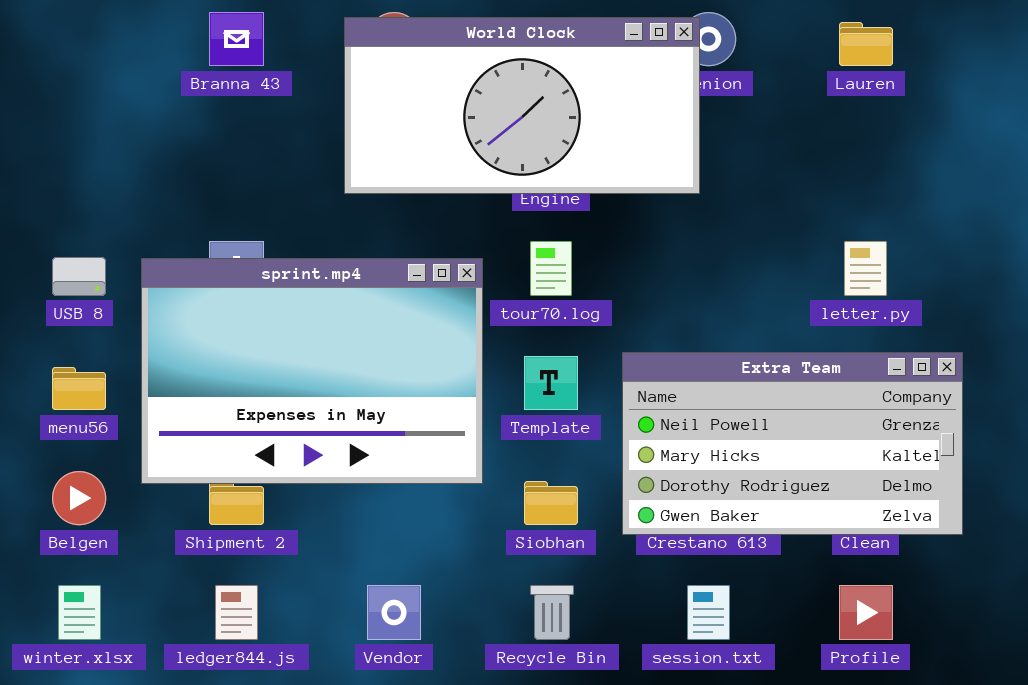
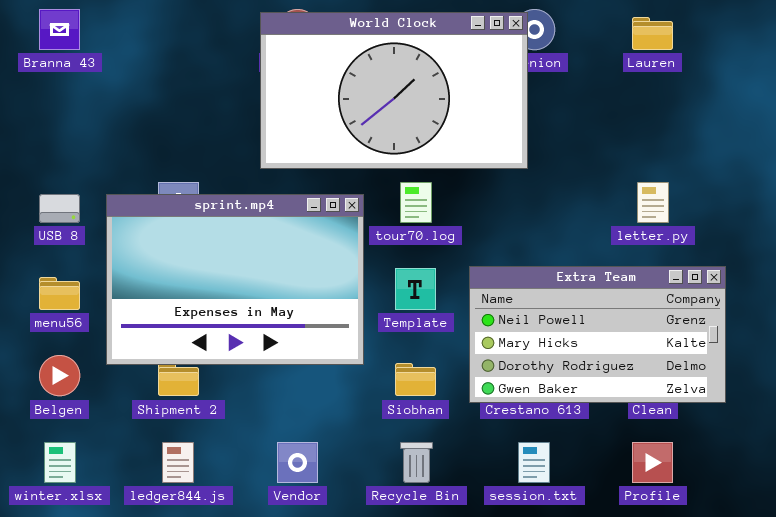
Branna 43: [209,12,264,66] -> [39,9,80,50], moved
World Clock: [344,17,700,194] -> [260,12,528,169], resized

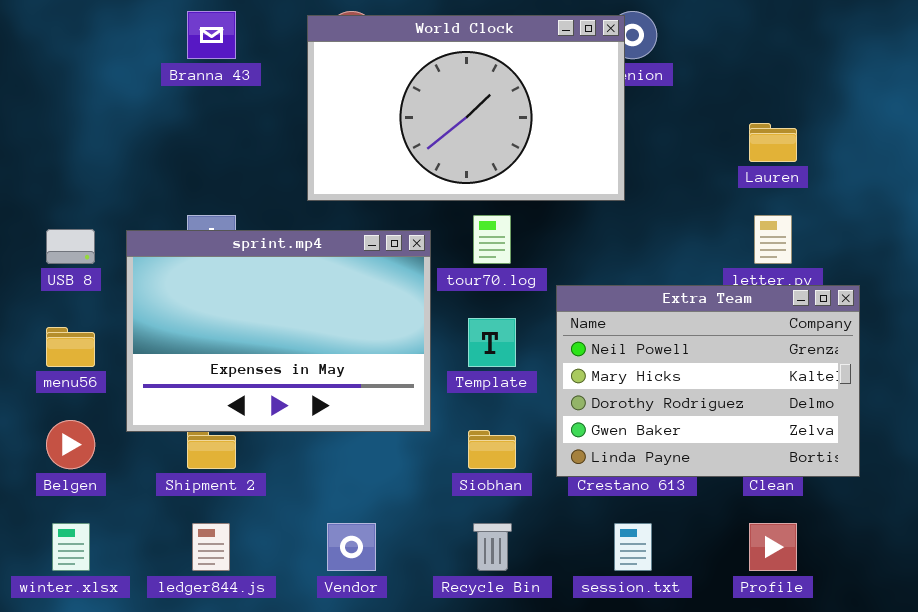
Branna 43: [39,9,80,50] -> [187,11,236,59], moved
Lauren: [632,17,673,50] -> [749,123,797,162], moved
Extra Team: [469,266,726,403] -> [556,285,860,477], resized

